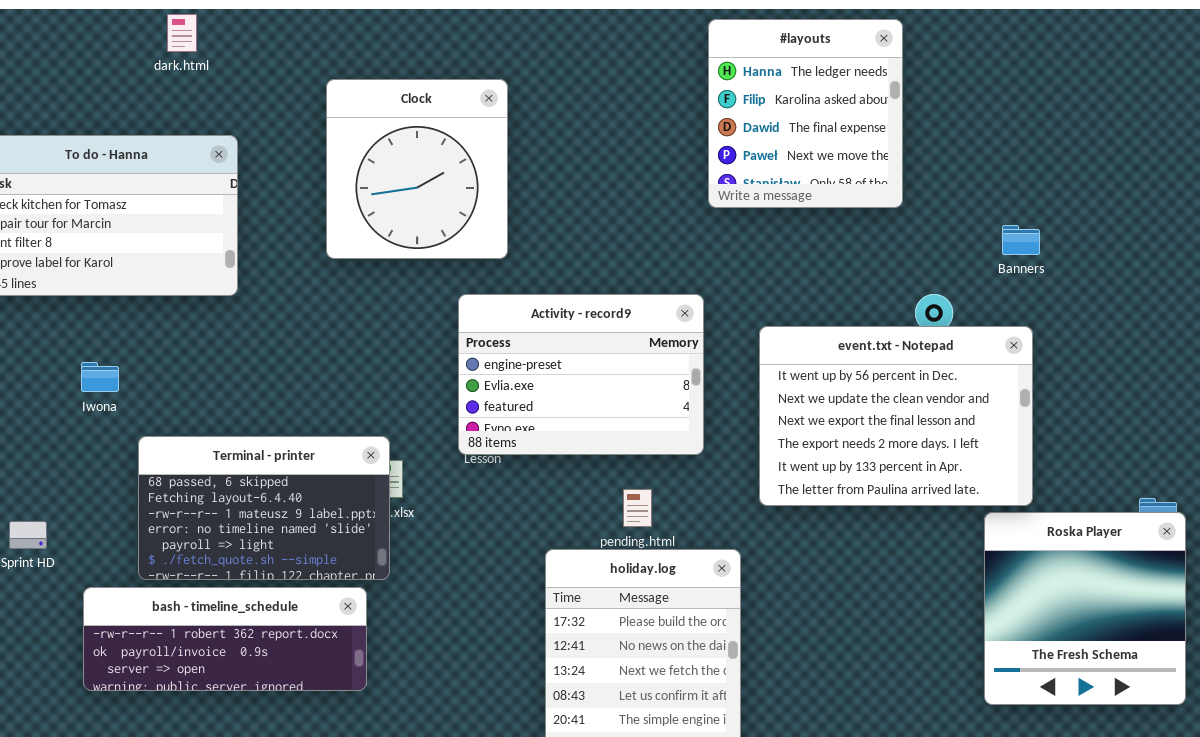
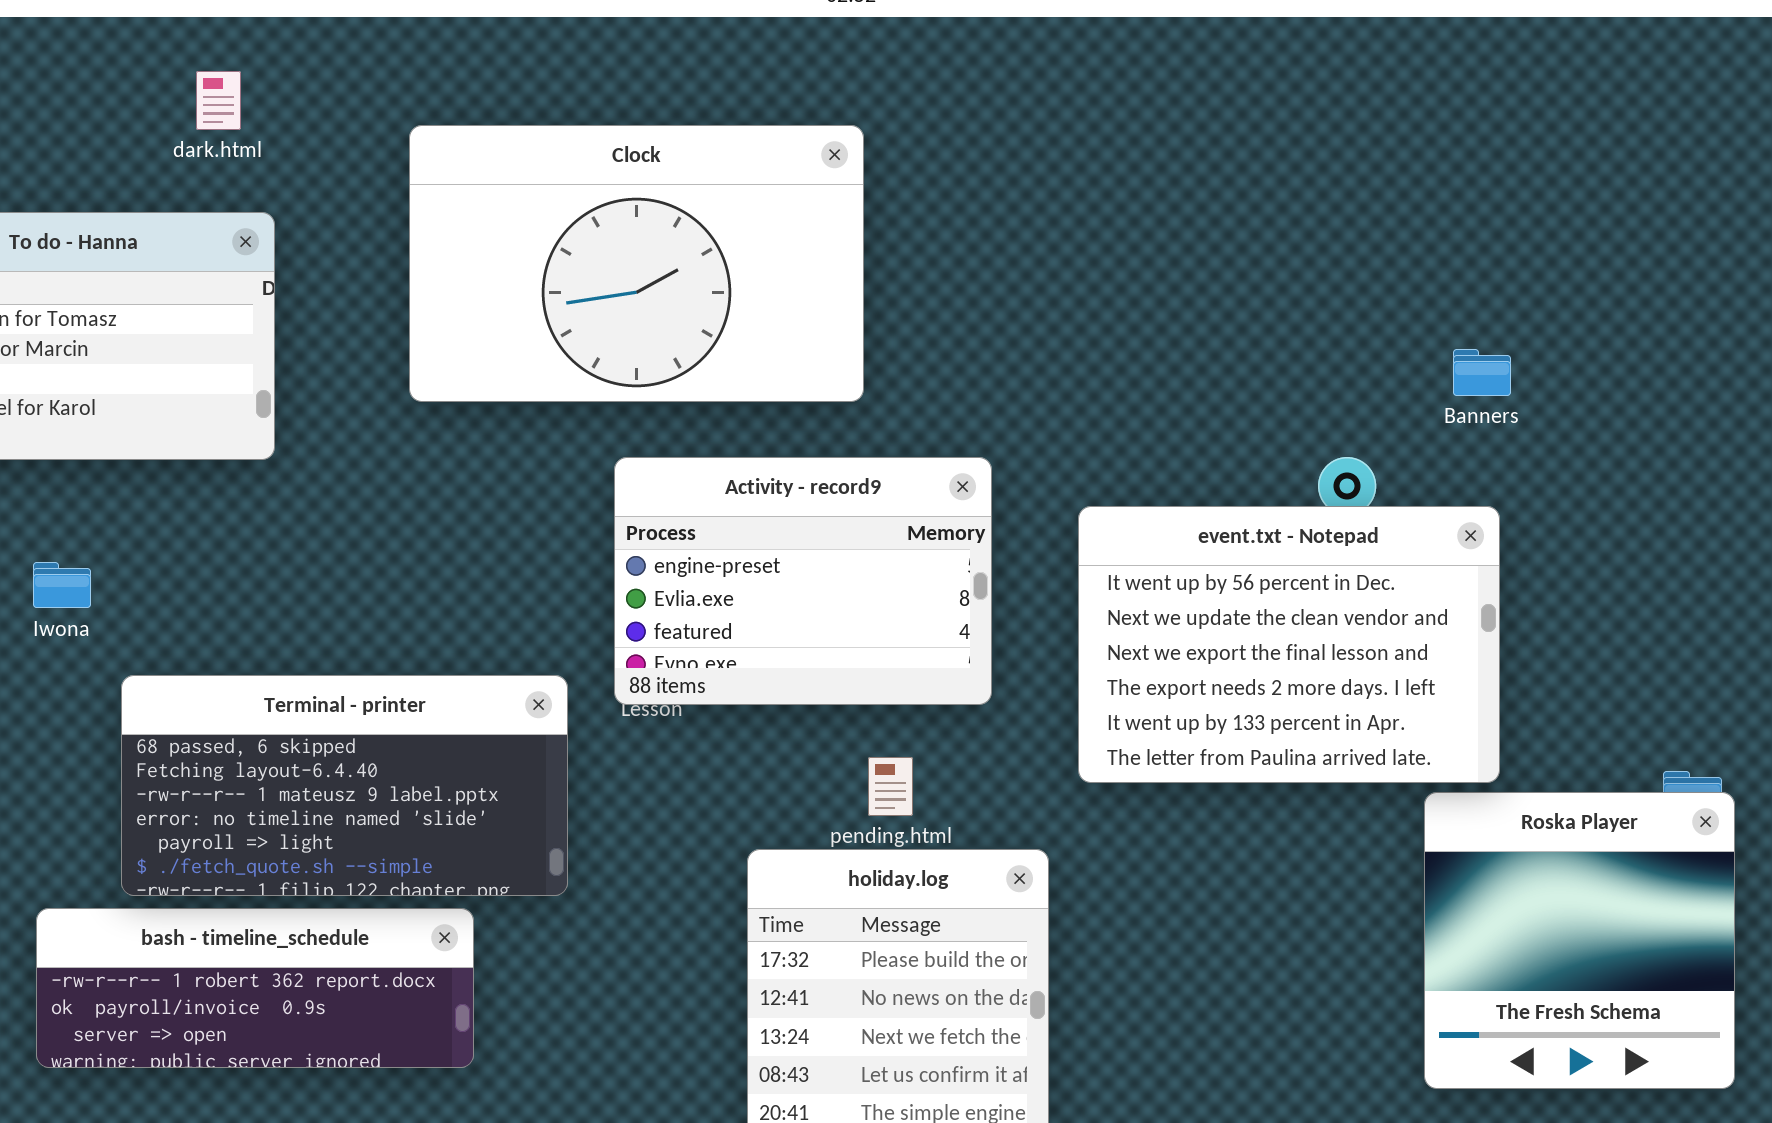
dark.html: [167,14,197,52] -> [196,71,241,130], moved
#layouts: [708,19,903,208] -> none, closed
Clock: [326,79,508,259] -> [409,125,864,402], resized
Terminal - printer: [138,436,390,580] -> [121,675,568,896], resized

